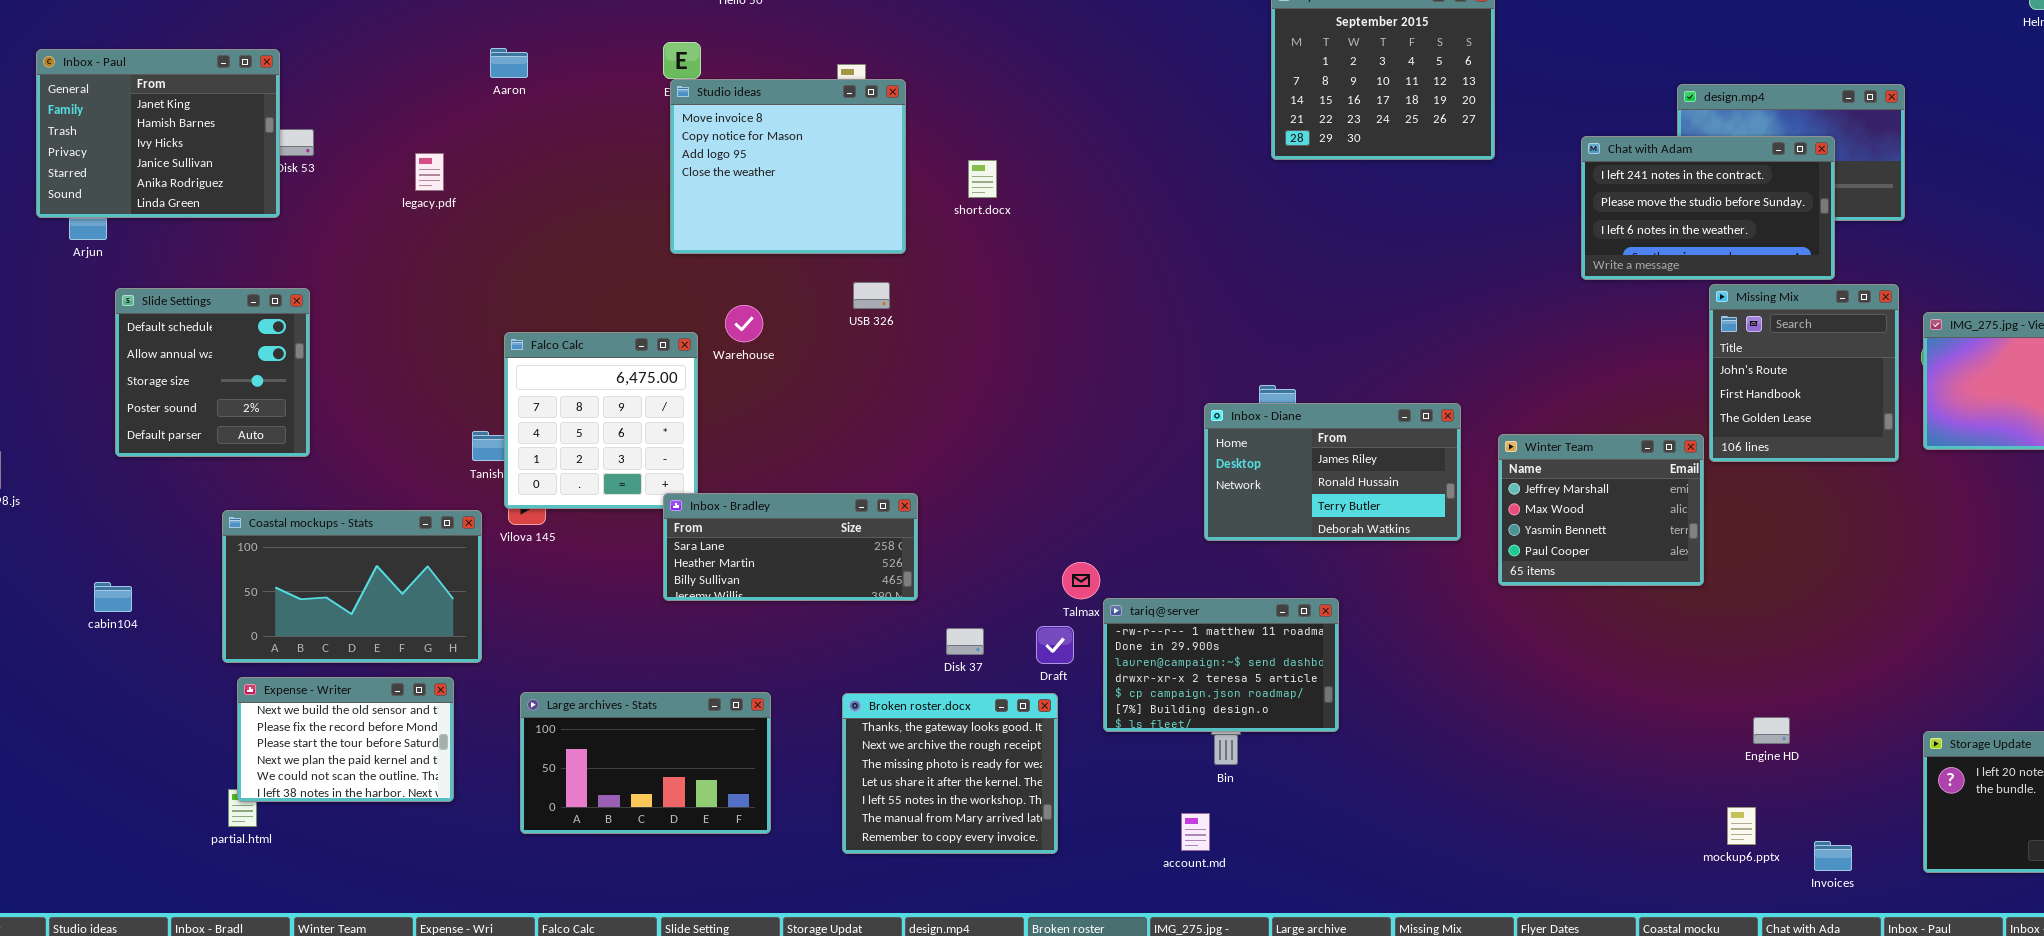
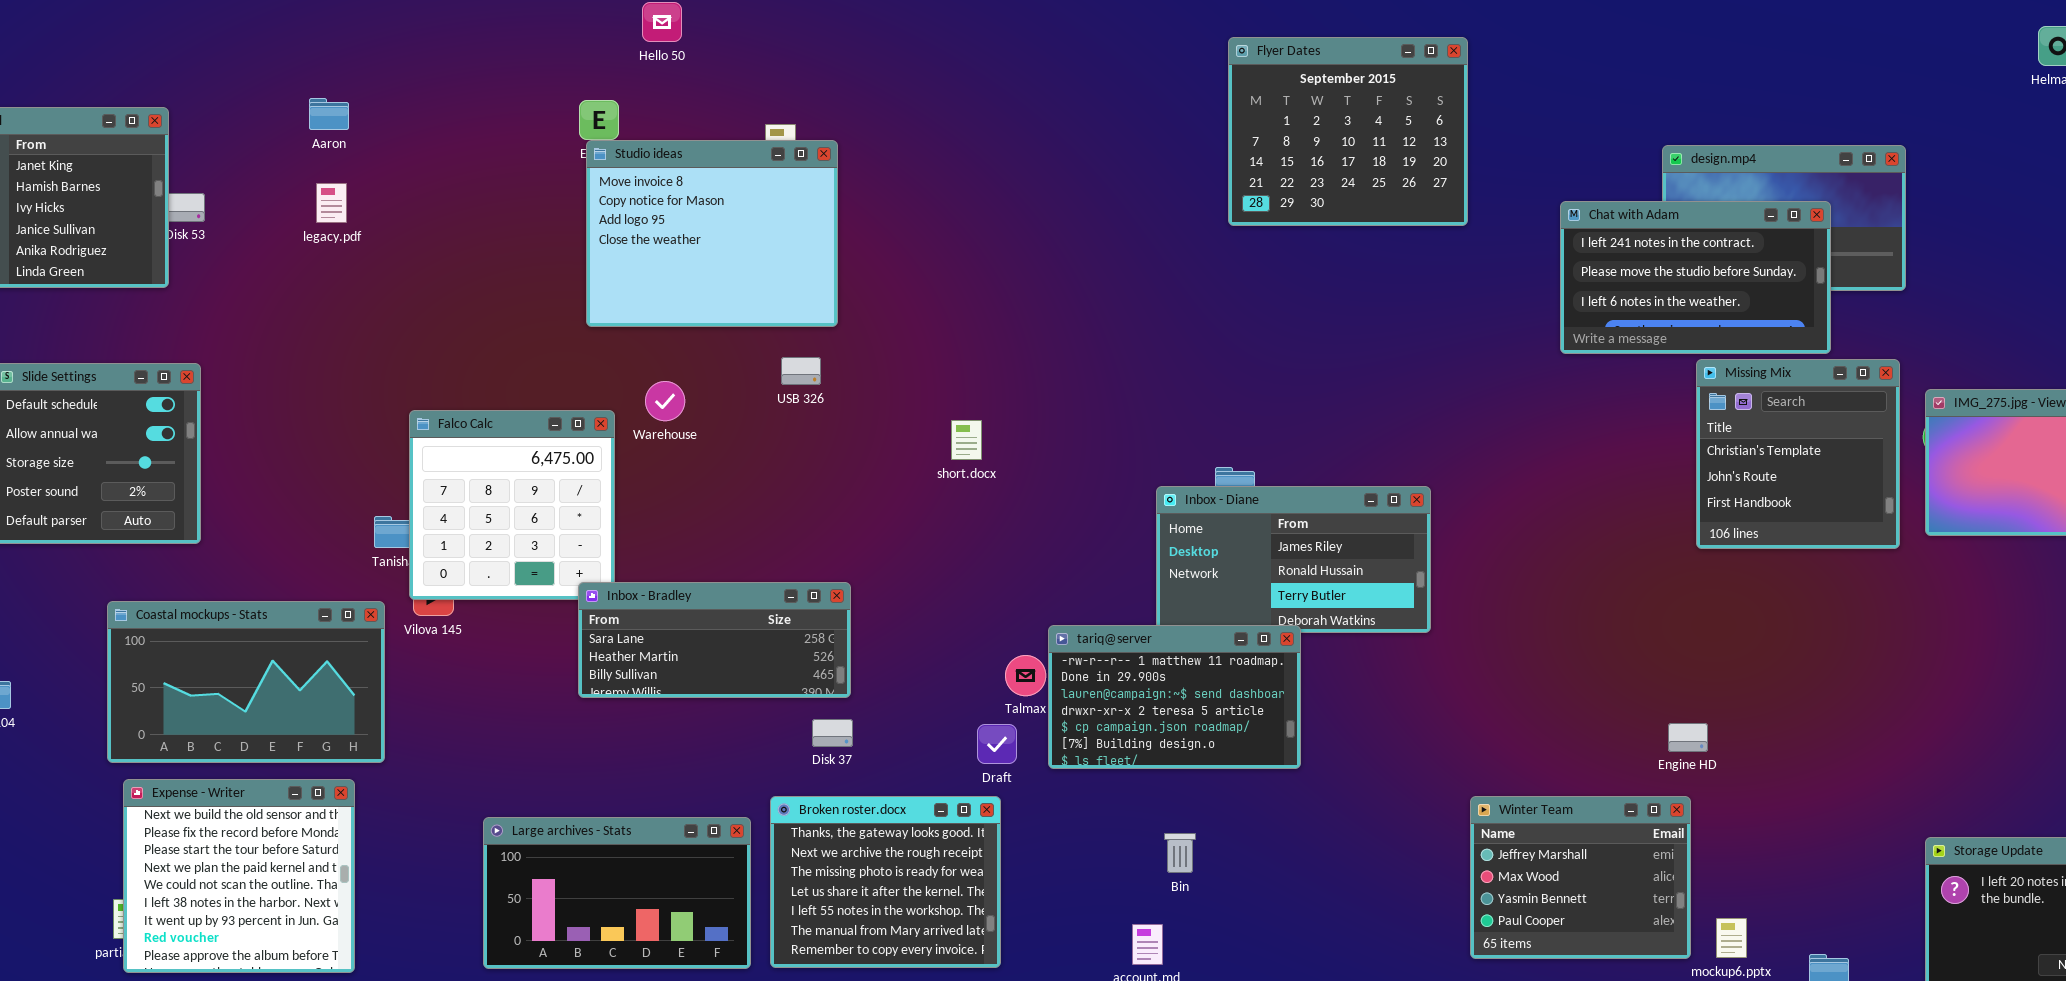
Aaron: [490,48,528,78] -> [309,98,349,130], moved
legacy.pdf: [415,153,444,191] -> [316,183,347,223], moved
short.docx: [968,160,997,198] -> [951,420,982,460], moved
Missing Mix: [1709,284,1899,462] -> [1696,359,1900,549], scrolled up 1 row
Winter Team: [1498,434,1704,586] -> [1470,796,1691,959], moved
tariq@server: [1103,598,1339,732] -> [1048,625,1301,769], moved
Disk 37: [946,628,984,655] -> [812,719,853,747], moved
Expense - Writer: [237,677,454,802] -> [123,779,355,973], resized
Large archives - Stats: [520,692,771,834] -> [483,817,751,969], moved
Engine HD: [1753,717,1790,744] -> [1668,723,1708,752], moved

